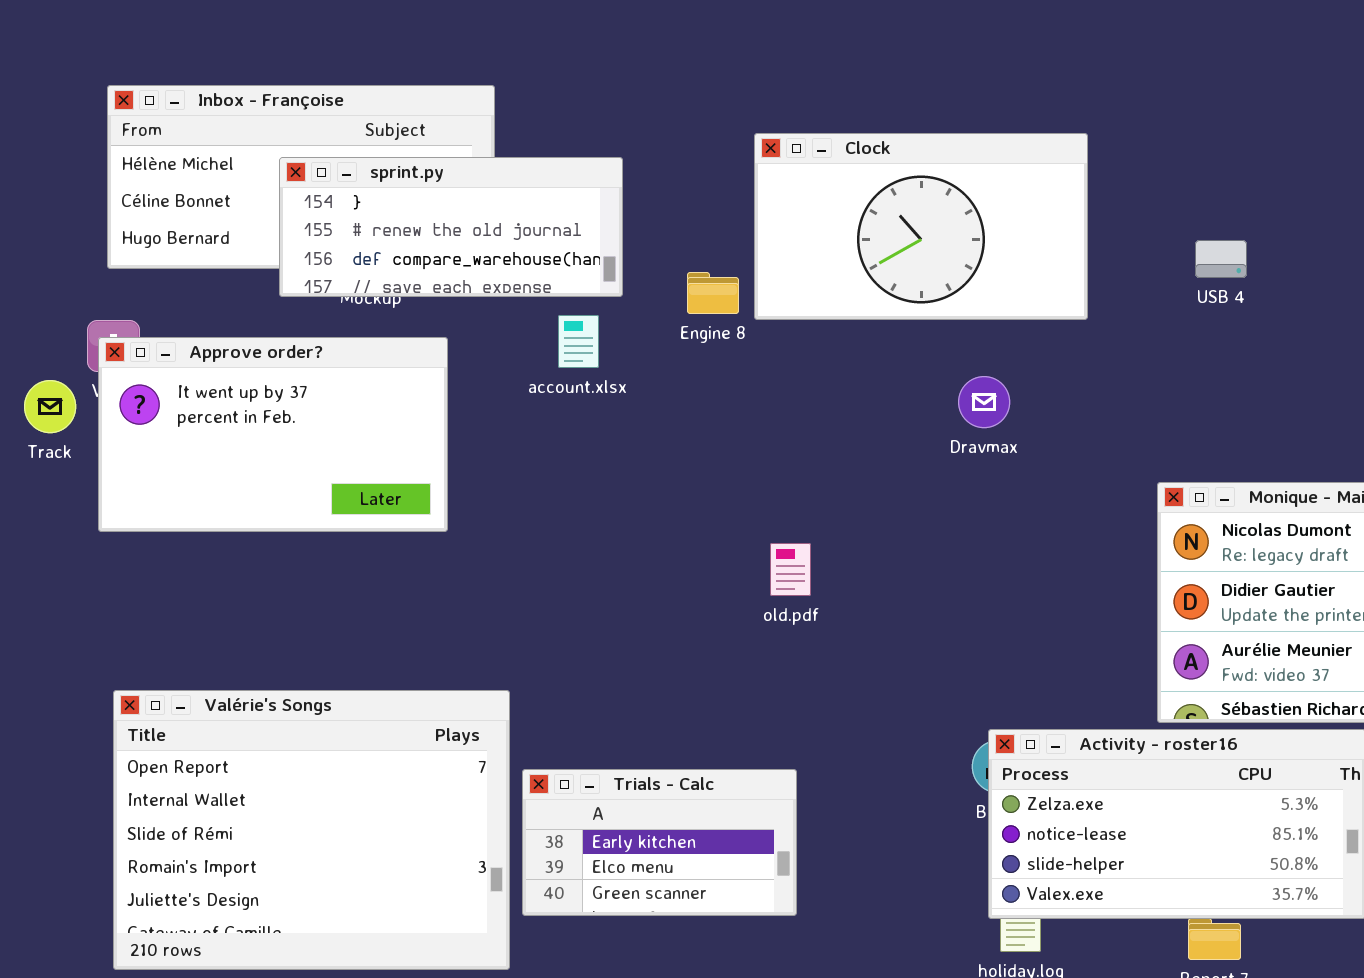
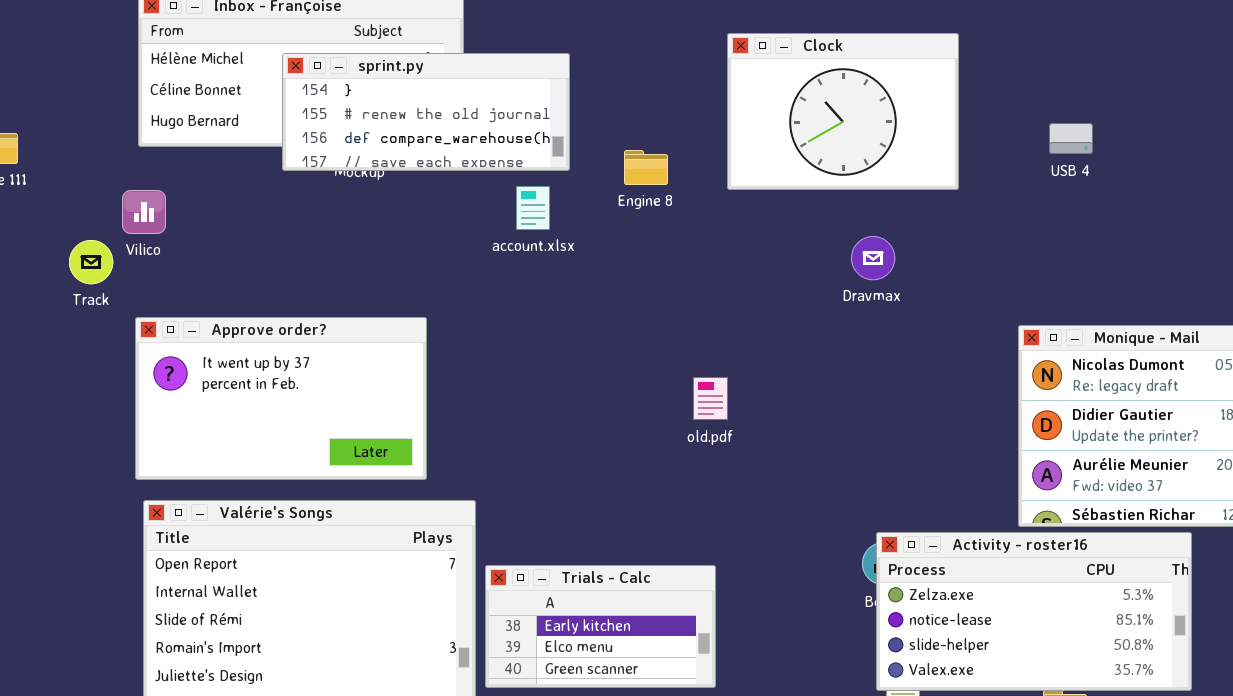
Clock: [754,133,1088,320] -> [727,33,959,190], resized
Approve order?: [98,337,448,532] -> [135,317,427,480], moved

